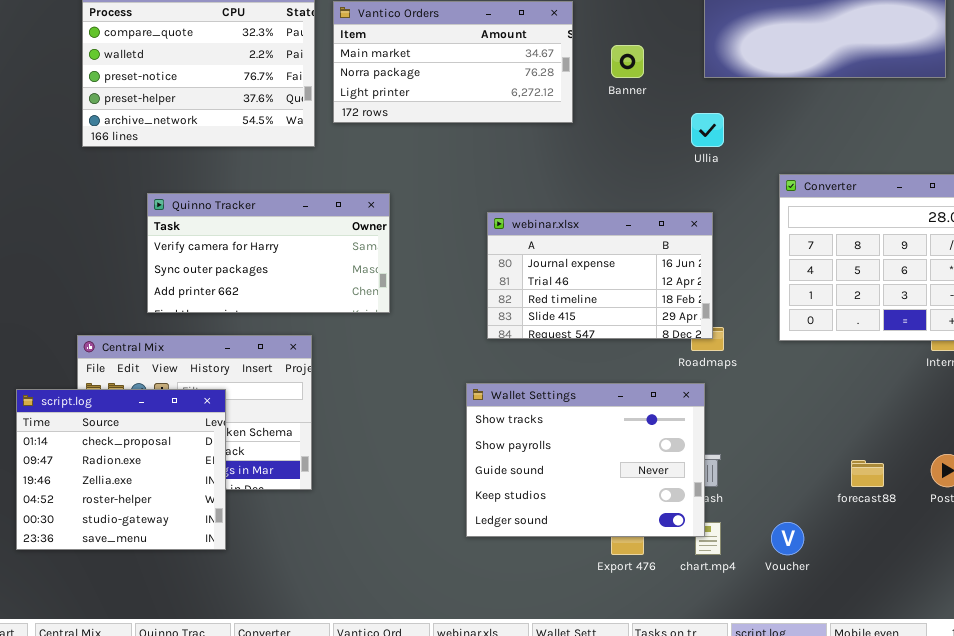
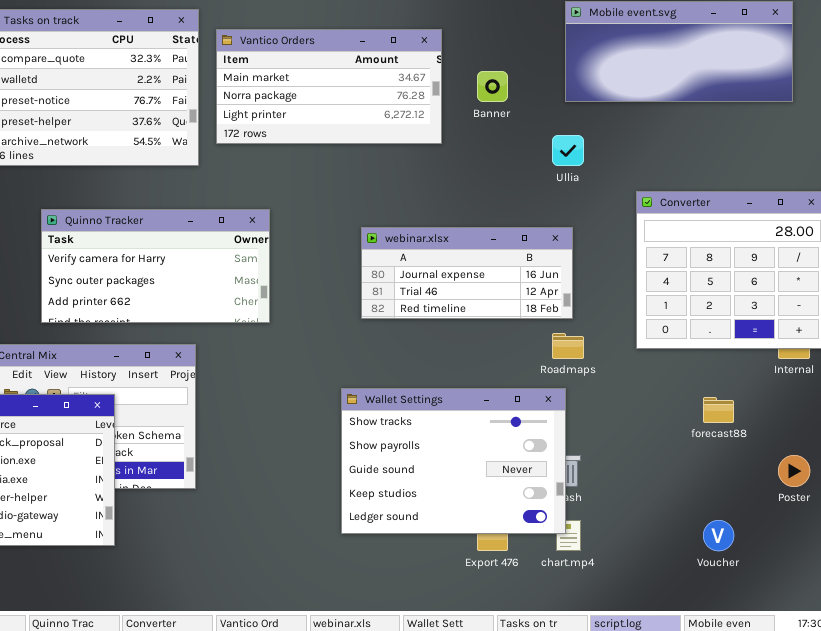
webinar.xlsx: [487,212,713,339] -> [361,227,573,319], resized
forecast88: [851,460,884,487] -> [703,397,734,423], moved
Voucher: [771,522,804,555] -> [703,520,734,551], moved

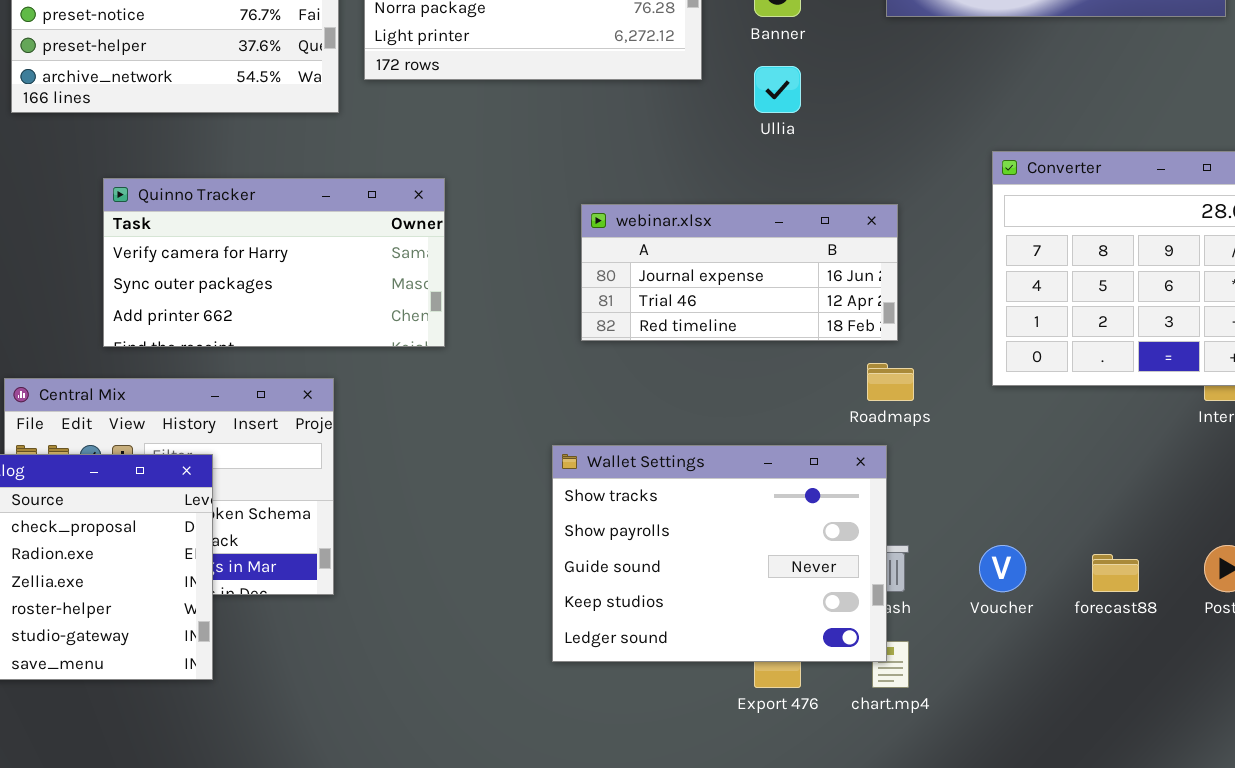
Ullia: [552,135,584,166] -> [754,66,801,113], moved
forecast88: [703,397,734,423] -> [1092,554,1139,592], moved
Voucher: [703,520,734,551] -> [979,545,1026,592], moved

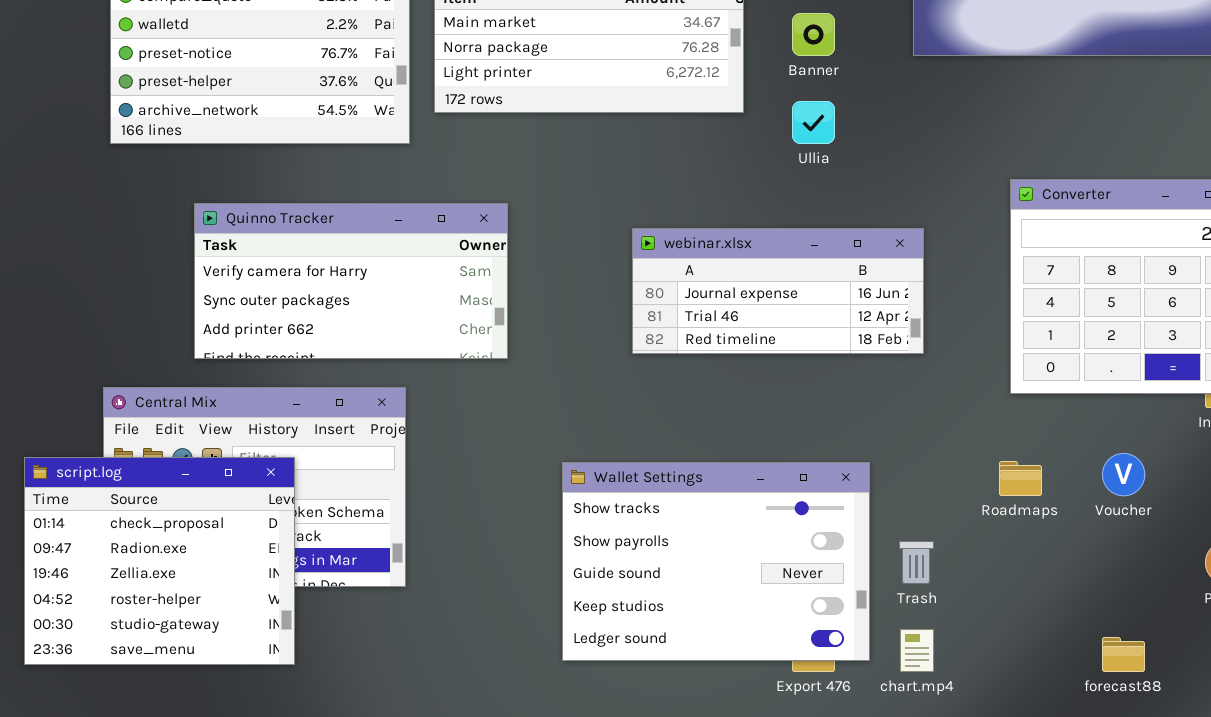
Roadmaps: [867,363,914,401] -> [999,461,1042,496], moved
Wallet Settings: [552,445,887,662] -> [562,462,870,661], moved
Voucher: [979,545,1026,592] -> [1102,453,1145,496], moved
forecast88: [1092,554,1139,592] -> [1102,637,1145,672], moved

